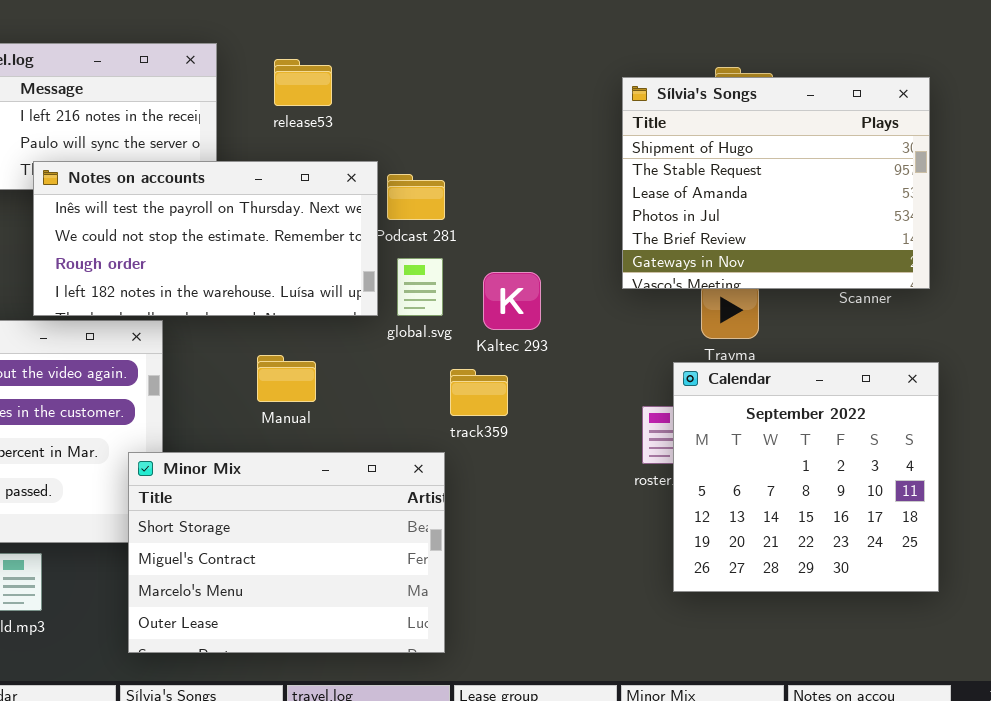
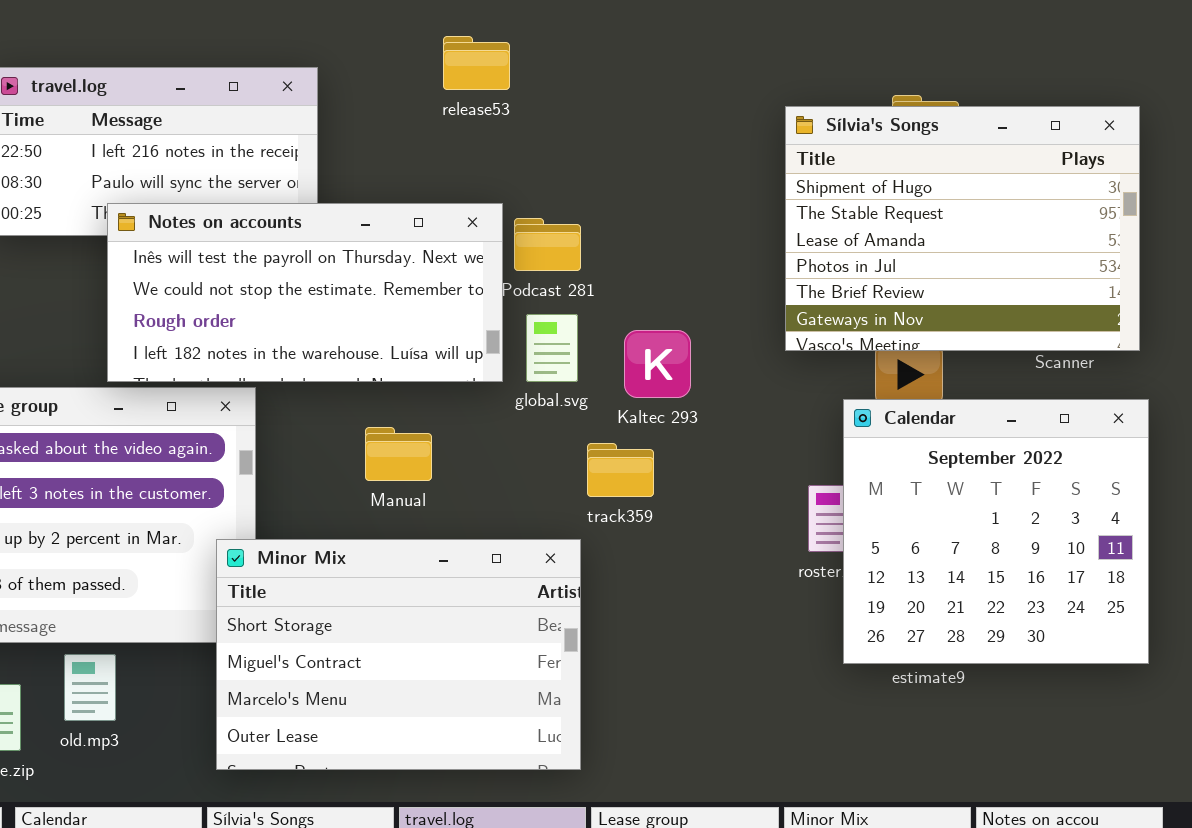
release53: [274,59,332,106] -> [443,36,510,90], moved
Calendar: [673,362,939,592] -> [843,399,1149,664], moved

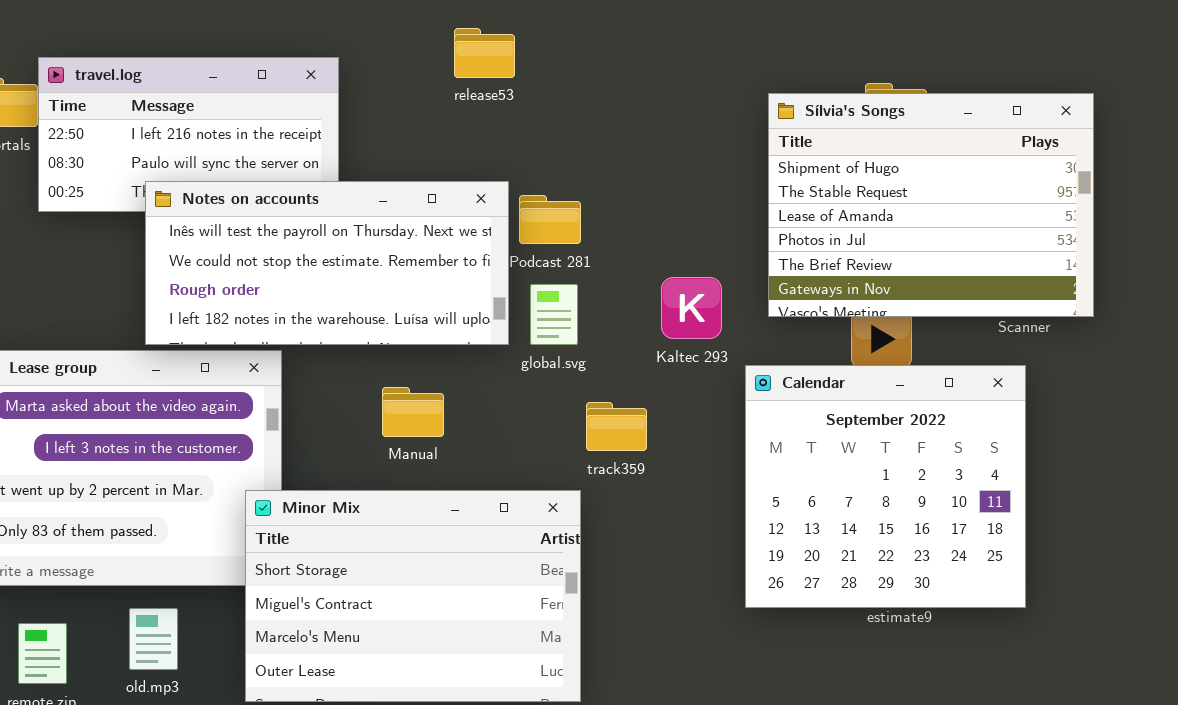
Kaltec 293: [624,330,691,398] -> [661,277,722,339], moved
Calendar: [843,399,1149,664] -> [745,365,1026,608], moved
old.mp3: [64,654,116,721] -> [129,608,178,670], moved

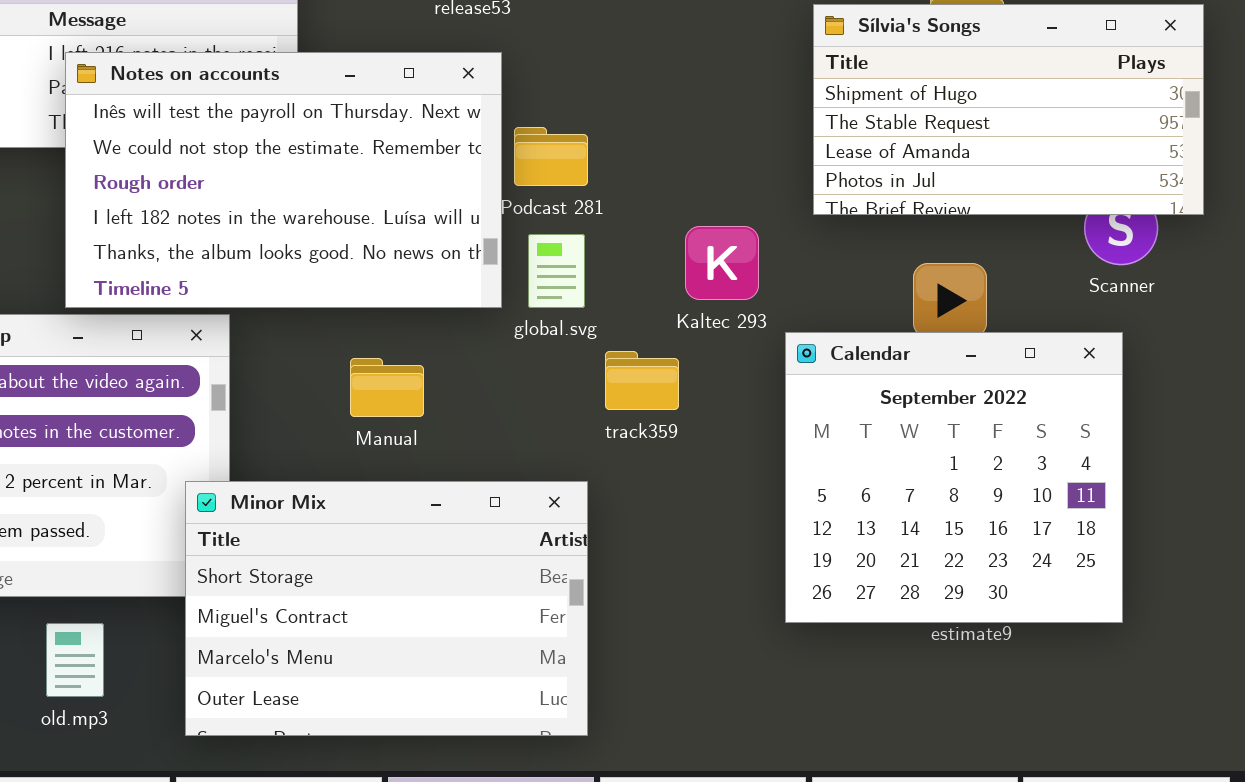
Sílvia's Songs: [768,93,1094,317] -> [813,4,1204,215], resized
Notes on accounts: [145,181,509,345] -> [65,52,502,308], resized
track359: [586,402,647,451] -> [605,351,679,410], moved

